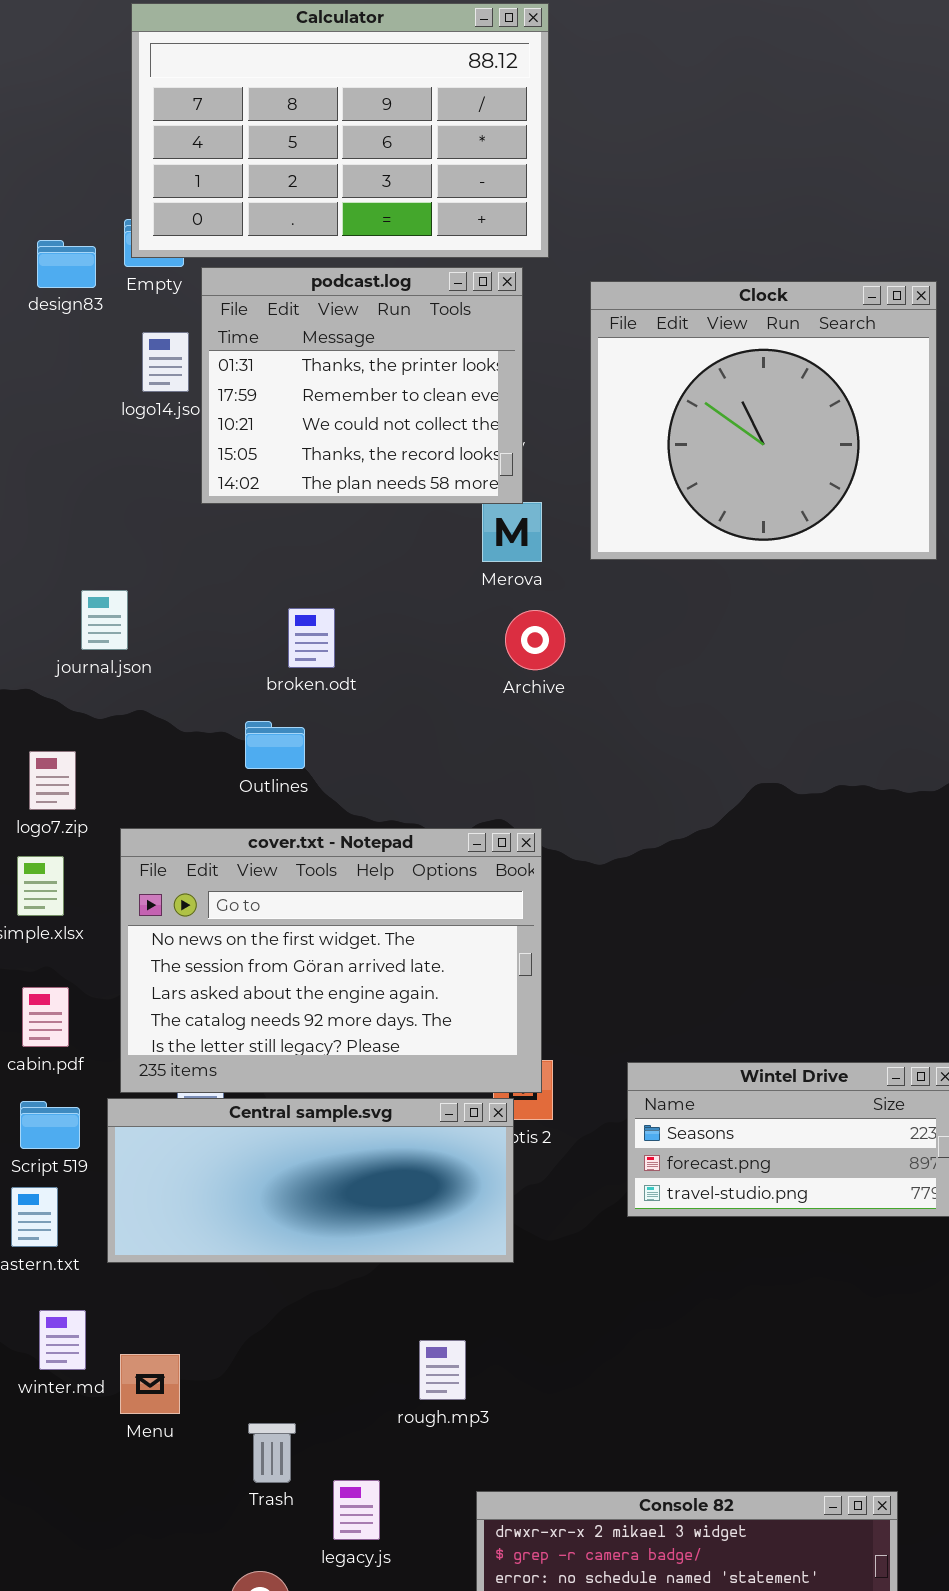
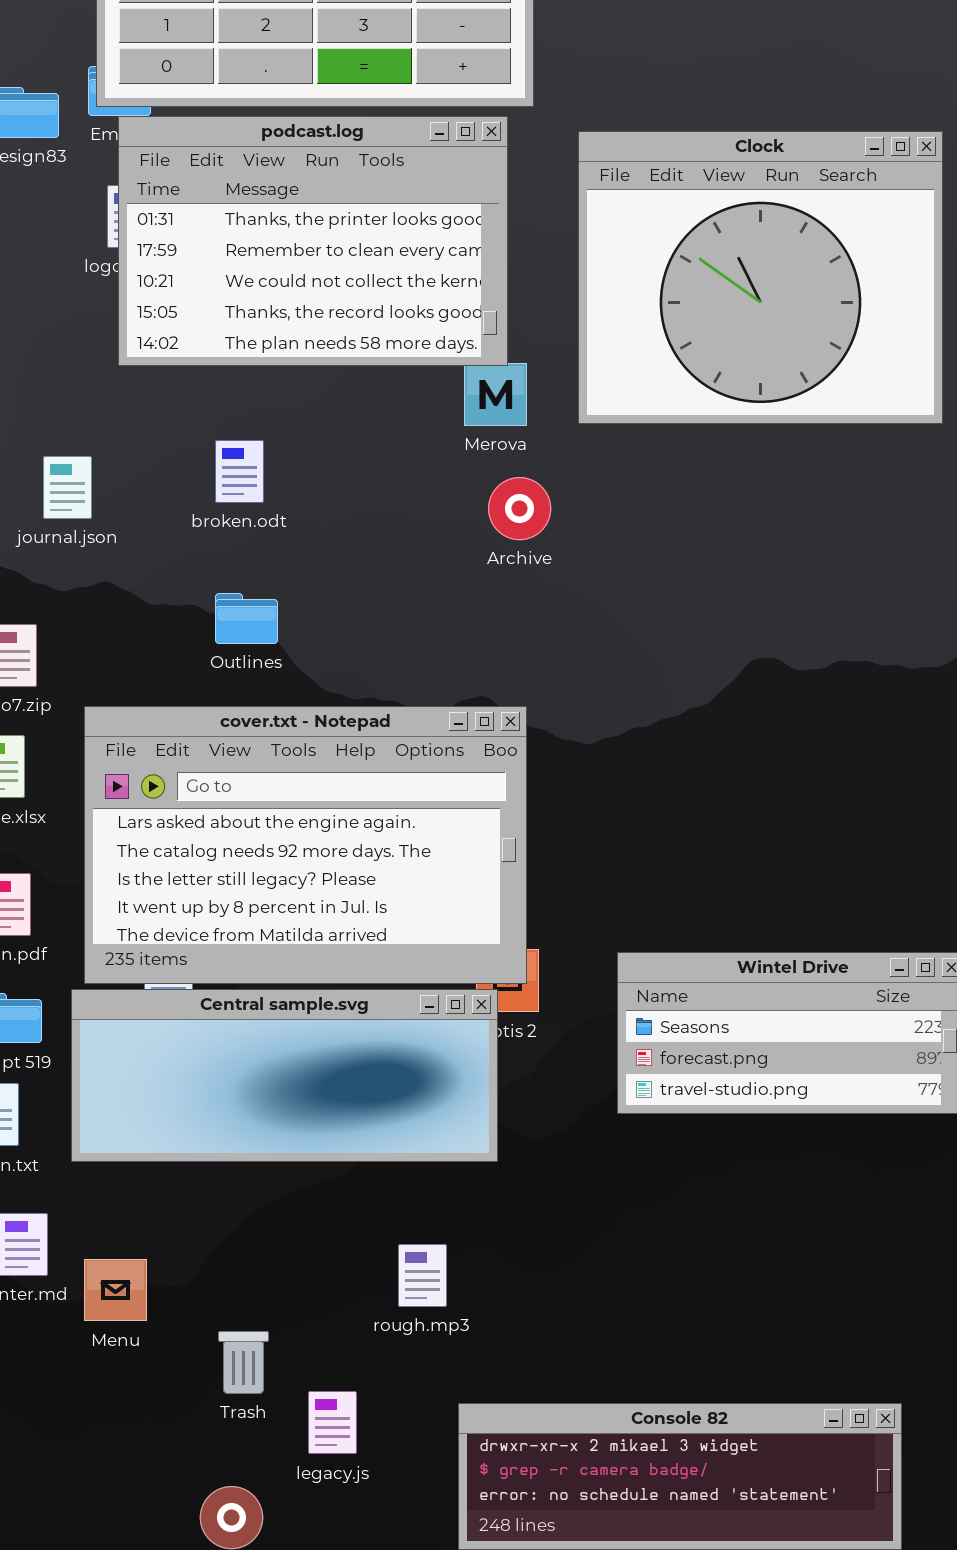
podcast.log: [201,267,523,504] -> [118,116,508,366], resized
broken.odt: [288,608,335,668] -> [215,440,264,503], moved
cover.txt - Notepad: [120,828,542,1093] -> [84,706,527,984], scrolled down 2 rows

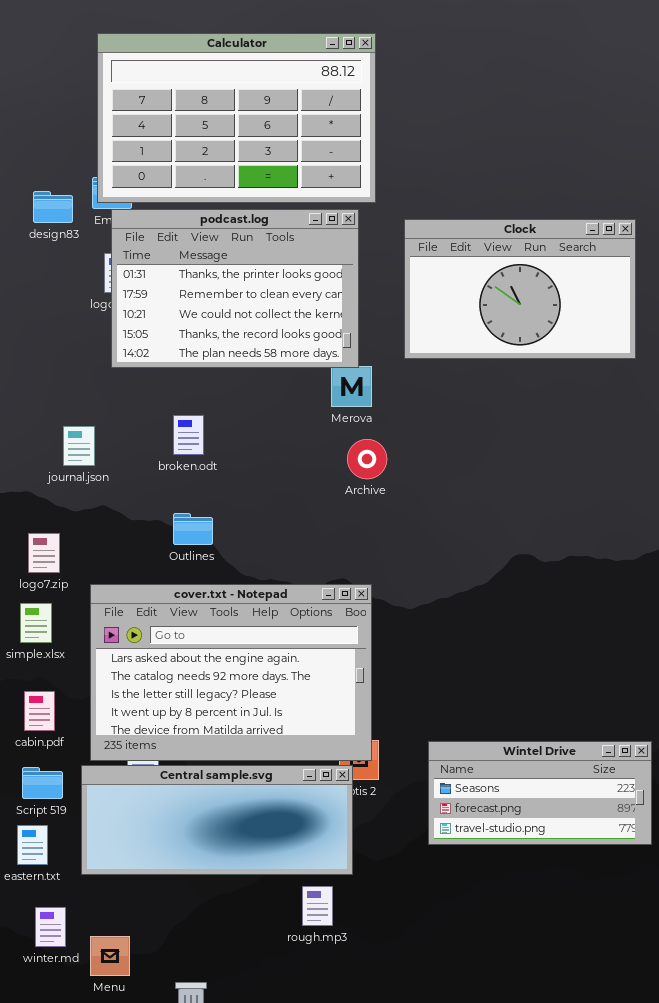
Clock: [578,131,943,424] -> [404,219,636,359], resized
rough.mp3: [398,1244,447,1307] -> [302,886,333,926], moved

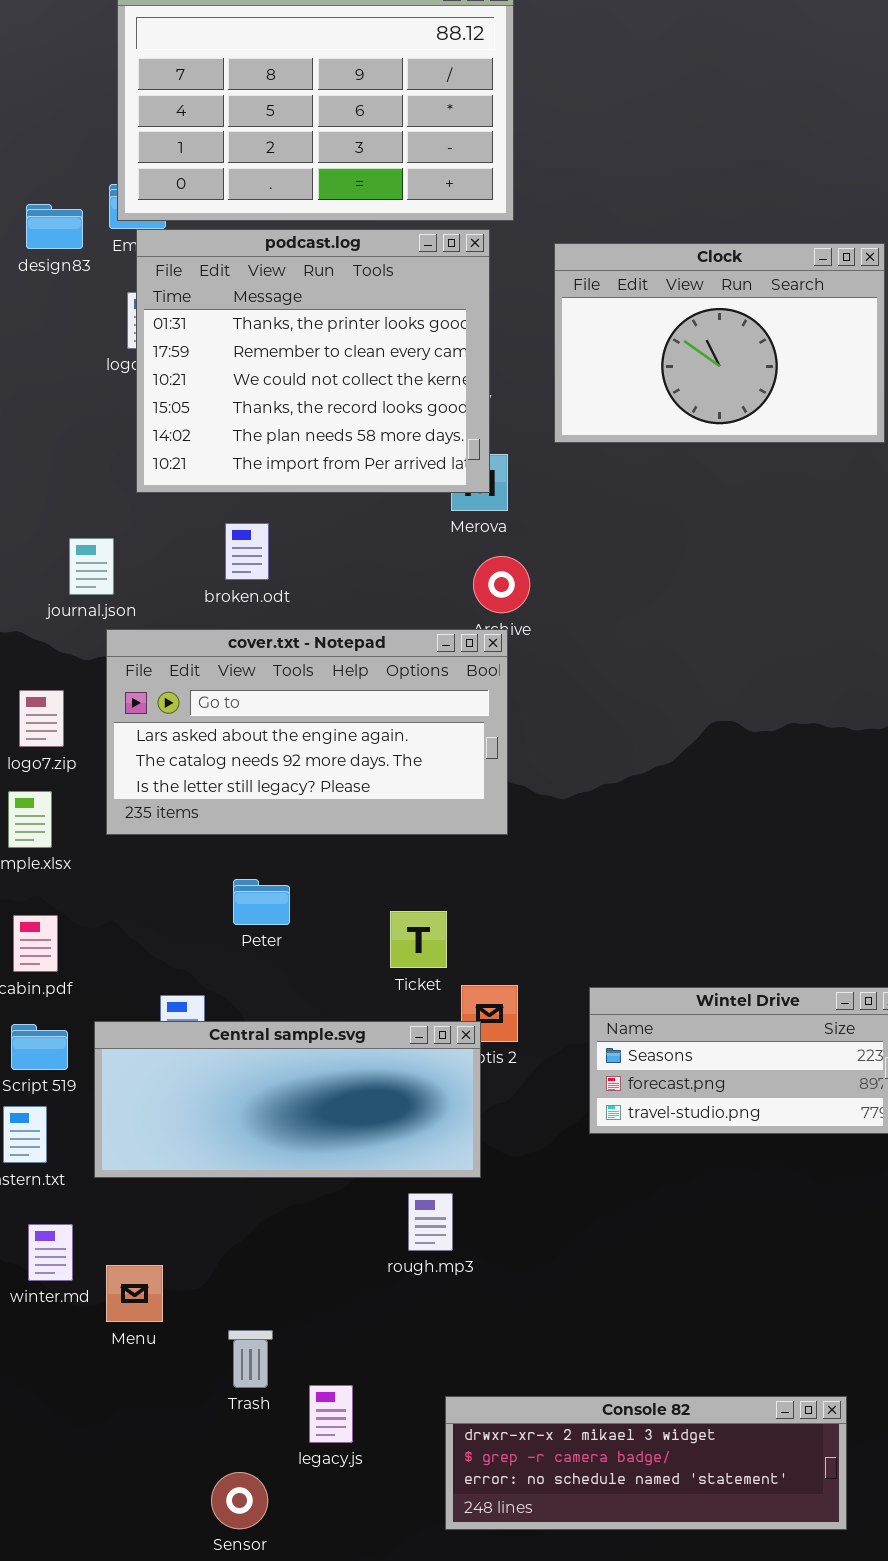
podcast.log: [111,209,359,368] -> [136,229,490,493], resized
cover.txt - Notepad: [90,584,372,761] -> [106,629,508,835], moved, resized

